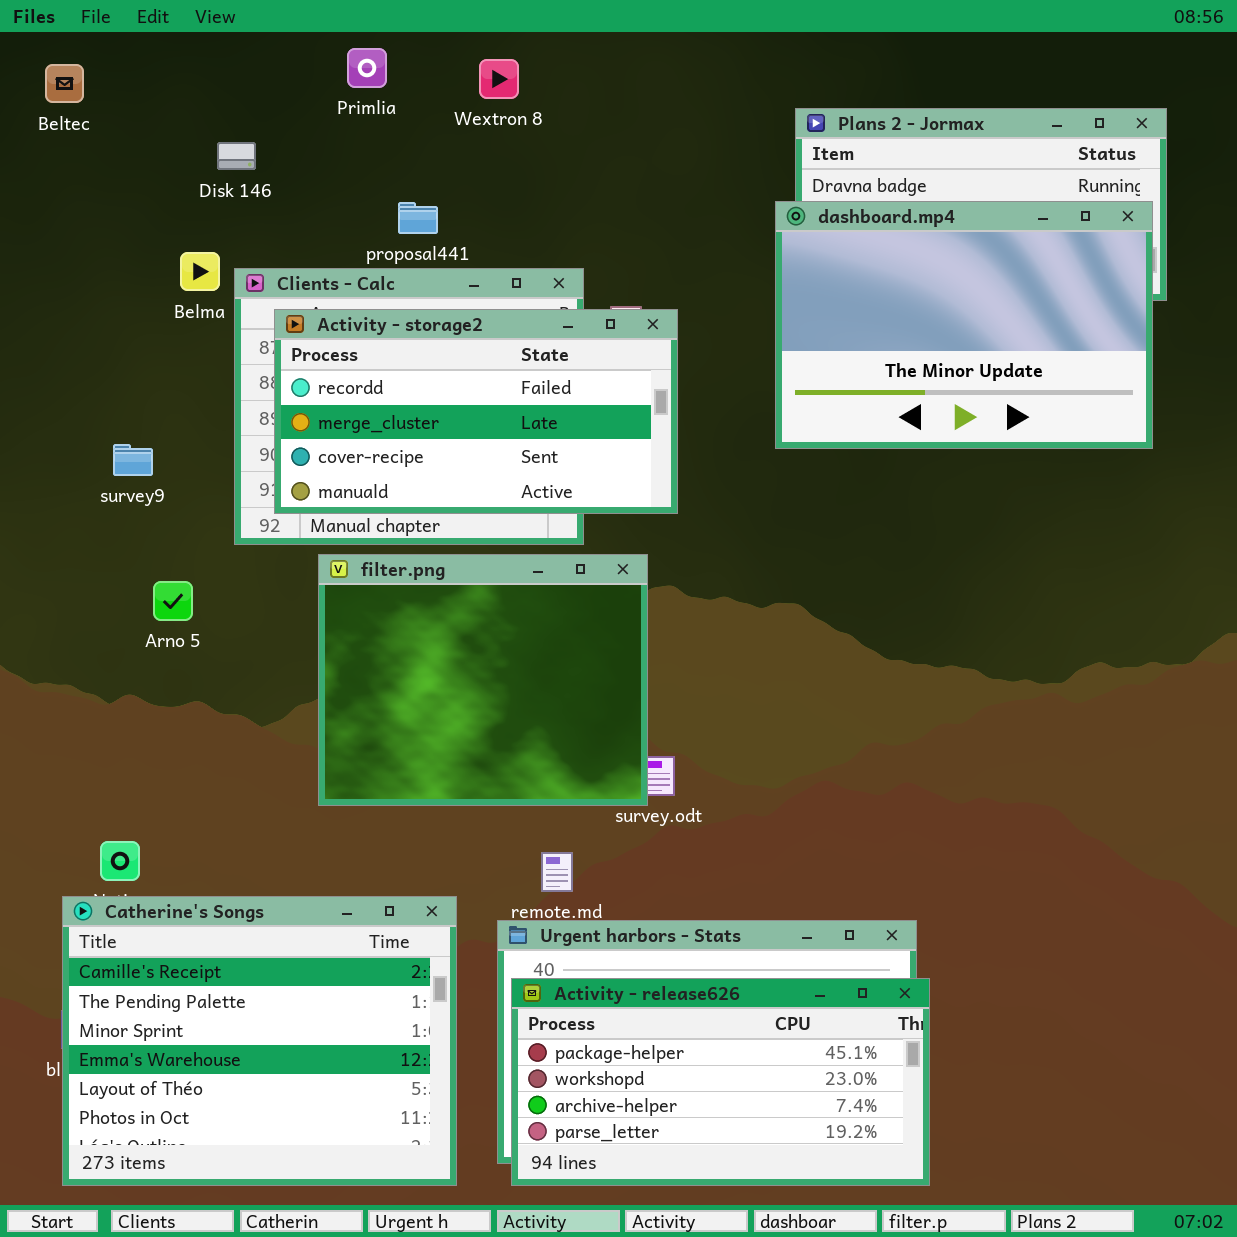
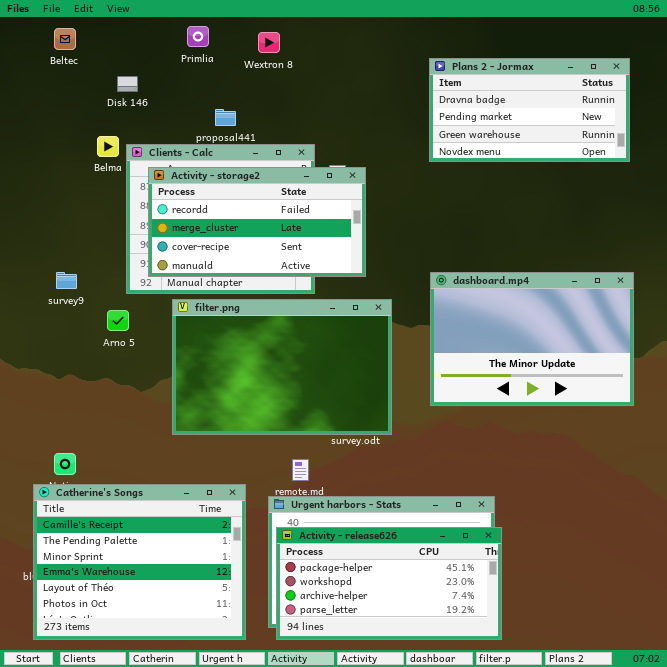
Beltec: [45,64,84,103] -> [54,28,76,50], moved
dashboard.mp4: [775,201,1153,449] -> [430,272,634,406], moved
survey9: [113,444,153,476] -> [56,272,77,289], moved
filter.png: [318,554,648,806] -> [172,299,392,435], resized
Arno 5: [153,581,193,621] -> [107,310,129,331], moved

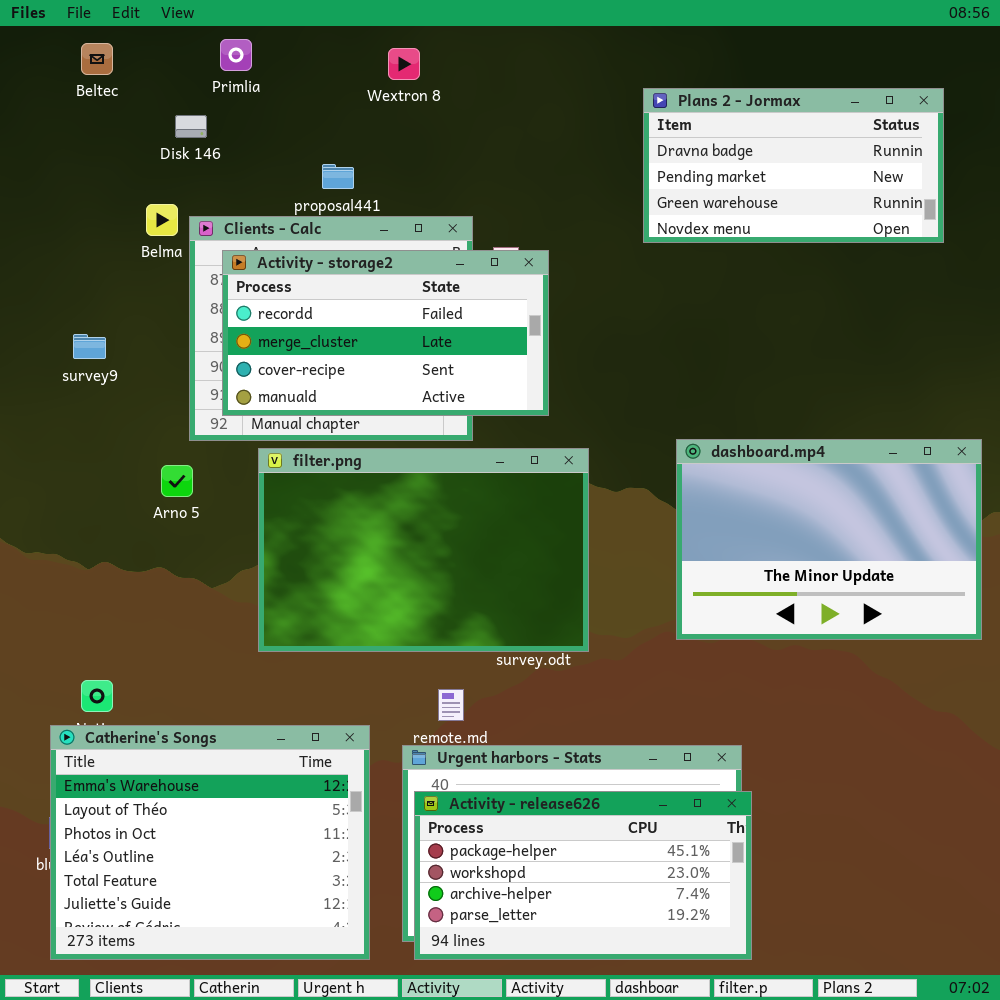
Primlia: [187,26,209,47] -> [220,39,252,71], moved
survey9: [56,272,77,289] -> [73,334,106,359], moved
dashboard.mp4: [430,272,634,406] -> [676,439,982,640], moved
Catherine's Songs: [33,484,246,640] -> [50,725,370,960], scrolled down 3 rows

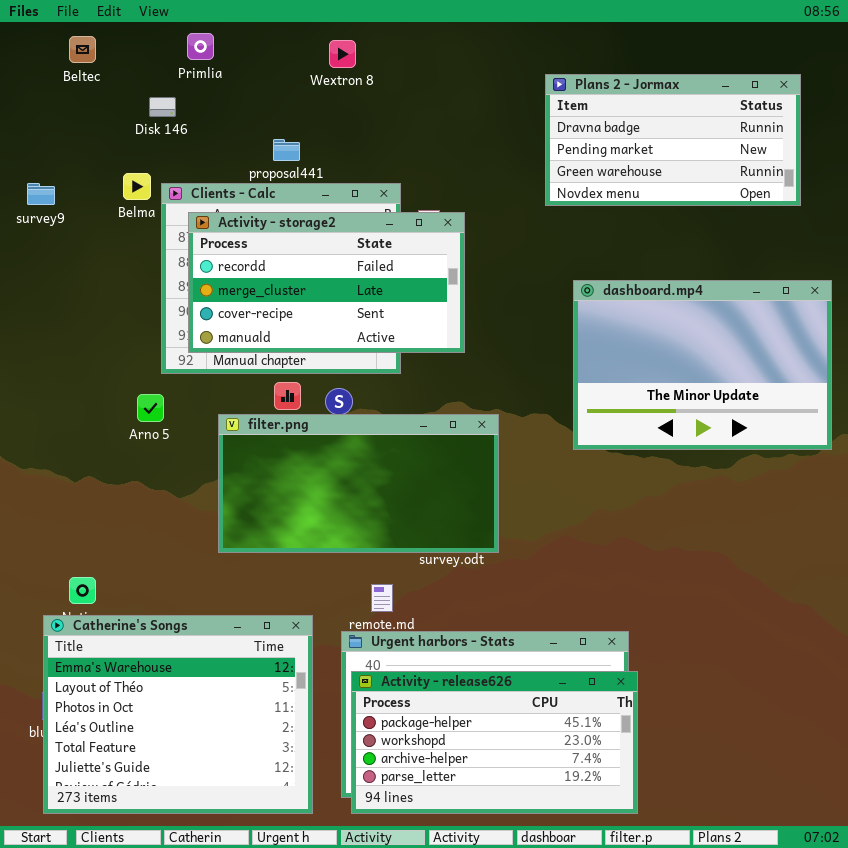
survey9: [73,334,106,359] -> [27,183,55,205], moved
dashboard.mp4: [676,439,982,640] -> [573,280,832,450], moved
filter.png: [258,448,589,652] -> [218,414,499,553], resized

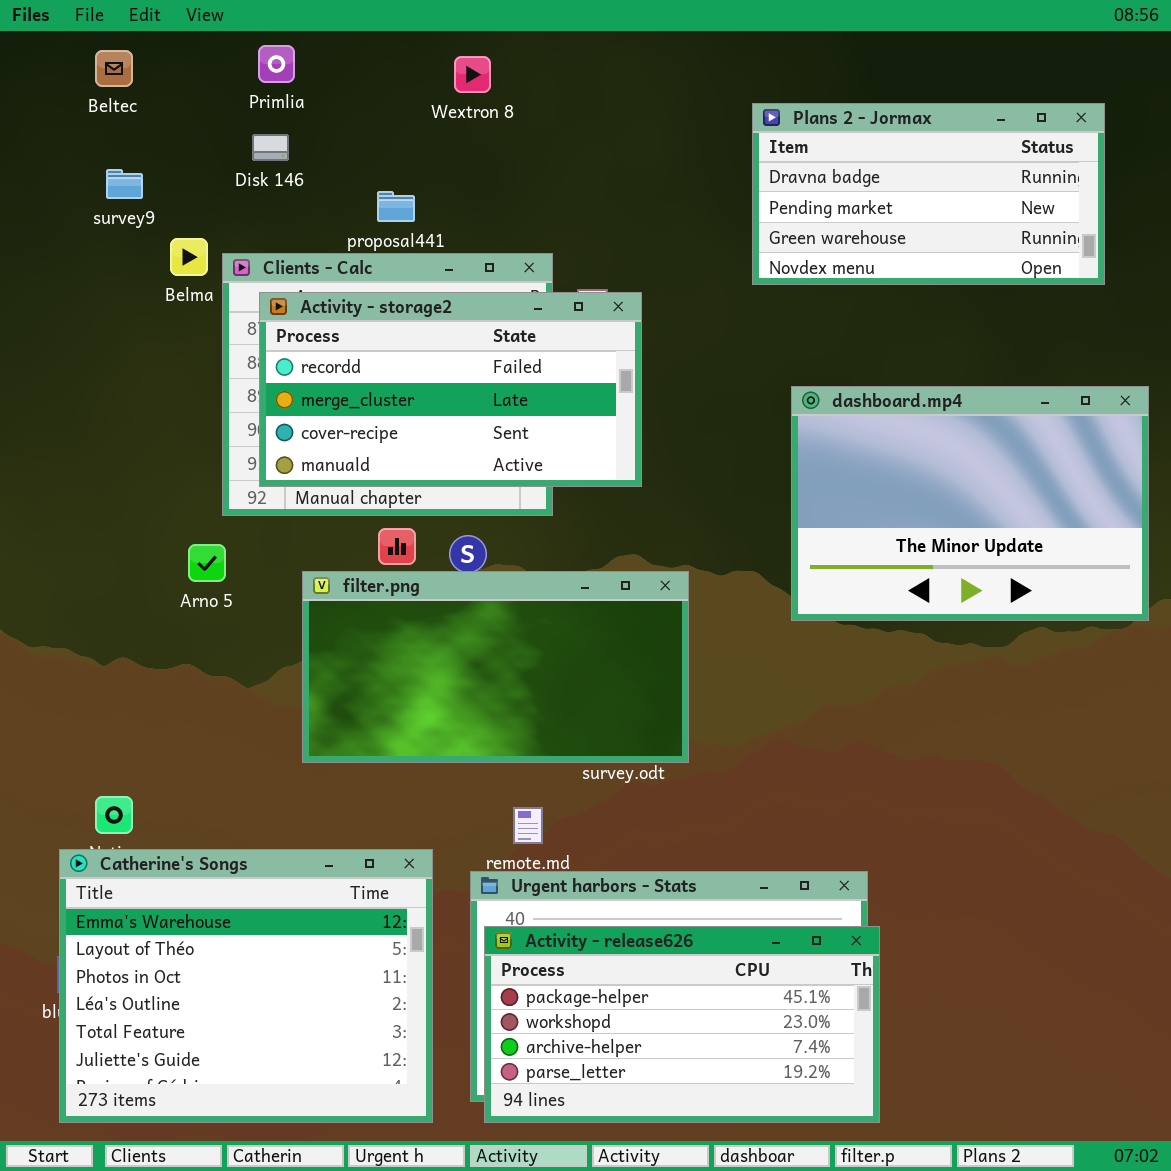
Disk 146: [149,97,176,117] -> [252,134,289,161], moved
survey9: [27,183,55,205] -> [106,169,143,199], moved

